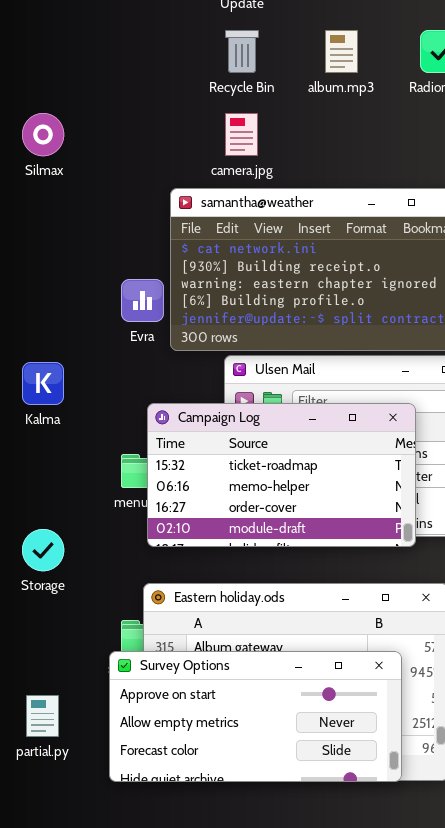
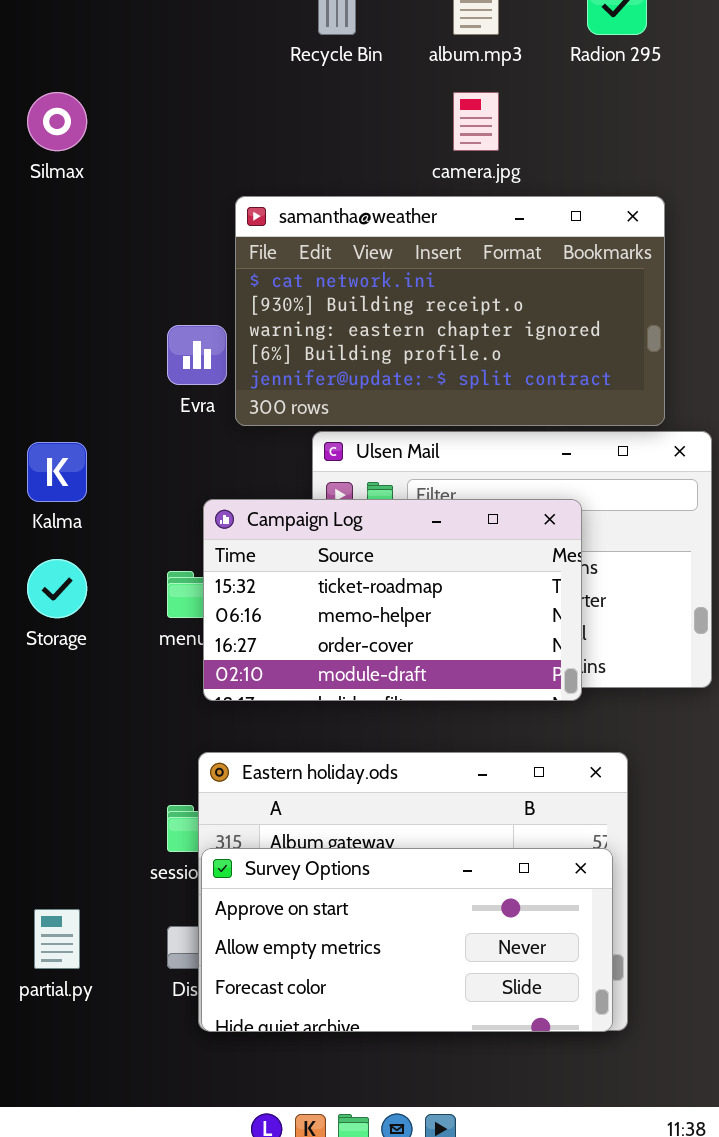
camera.jpg: [225,113,258,156] -> [453,92,499,151], moved
Storage: [22,529,64,571] -> [27,559,87,618], moved
Survey Options: [109,651,402,782] -> [201,848,613,1032], moved

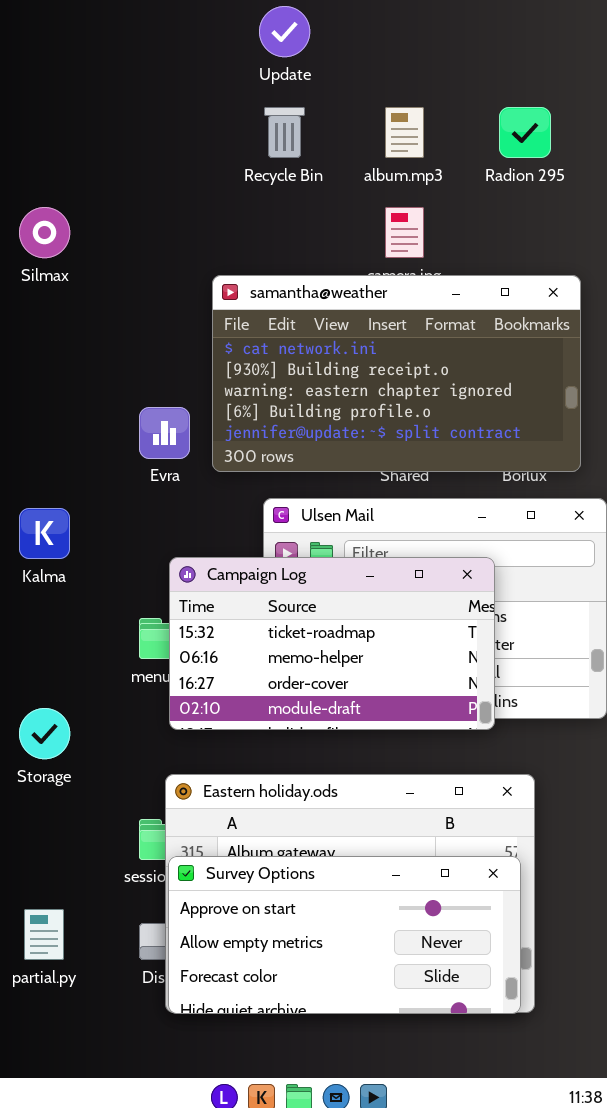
samantha@weather: [235,196,665,426] -> [212,275,581,472], moved
Storage: [27,559,87,618] -> [19,708,70,759], moved

